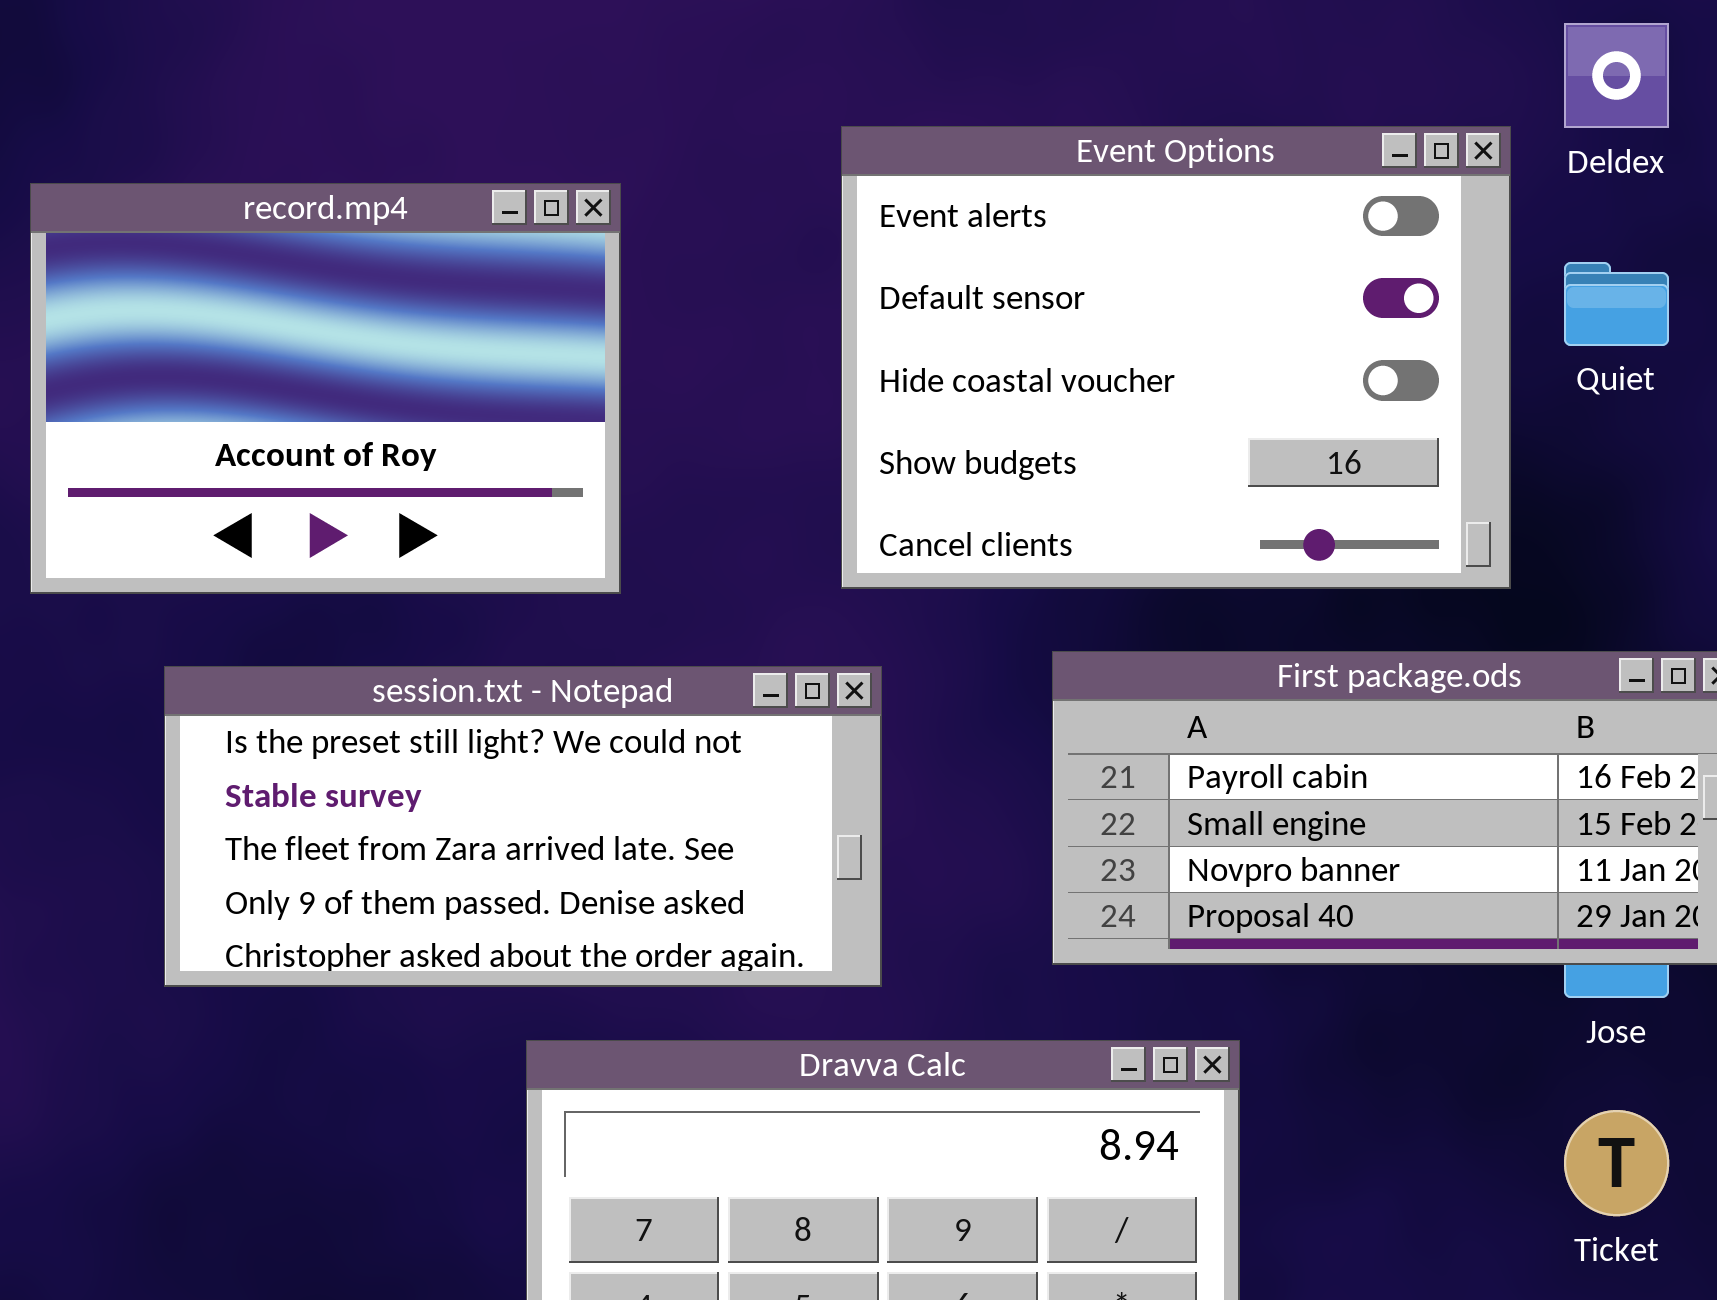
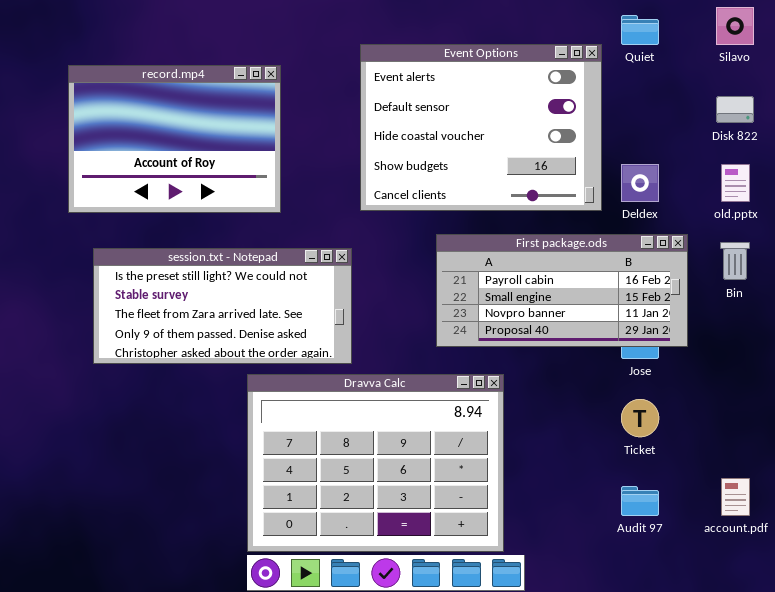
Deldex: [1564,23,1669,128] -> [621,164,659,202], moved
Quiet: [1564,262,1669,346] -> [621,15,659,45], moved
session.txt - Notepad: [164,666,882,987] -> [93,248,352,364], moved

